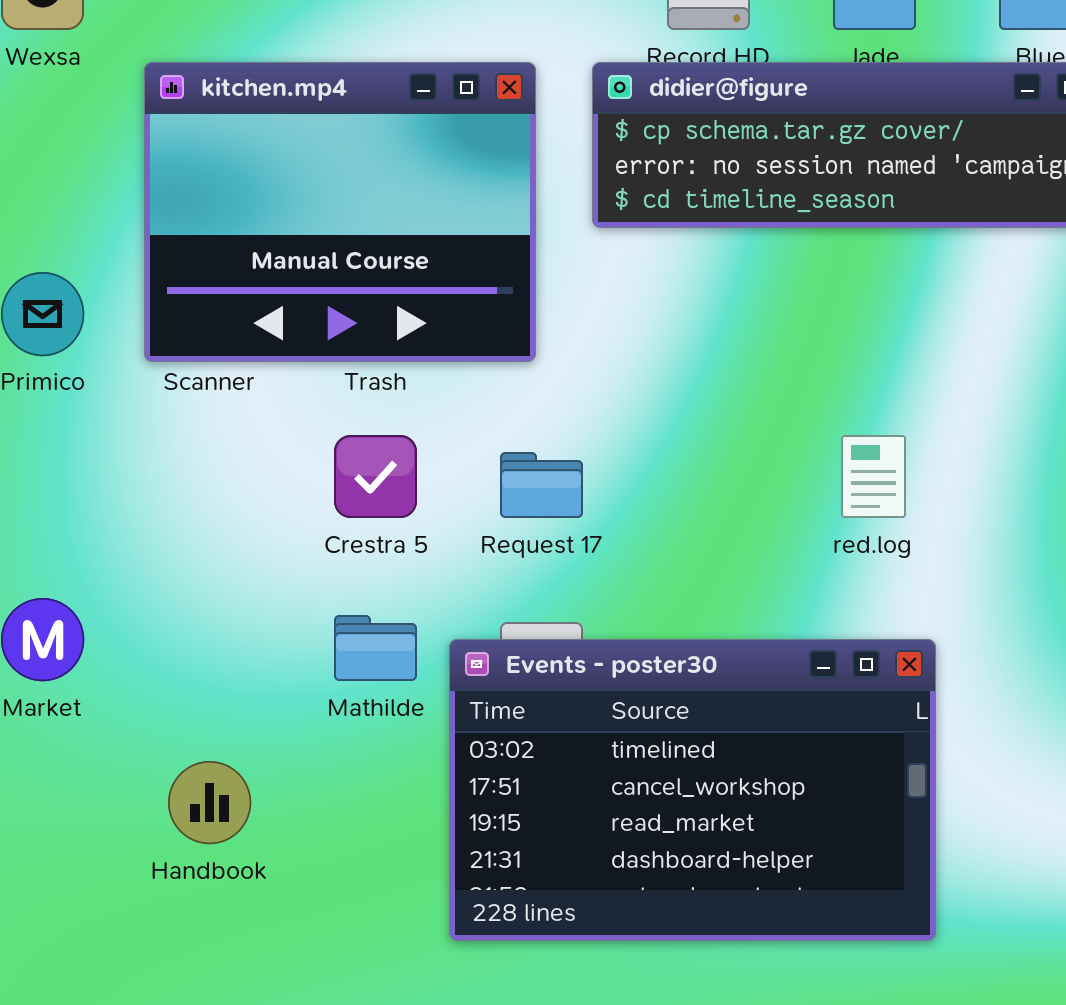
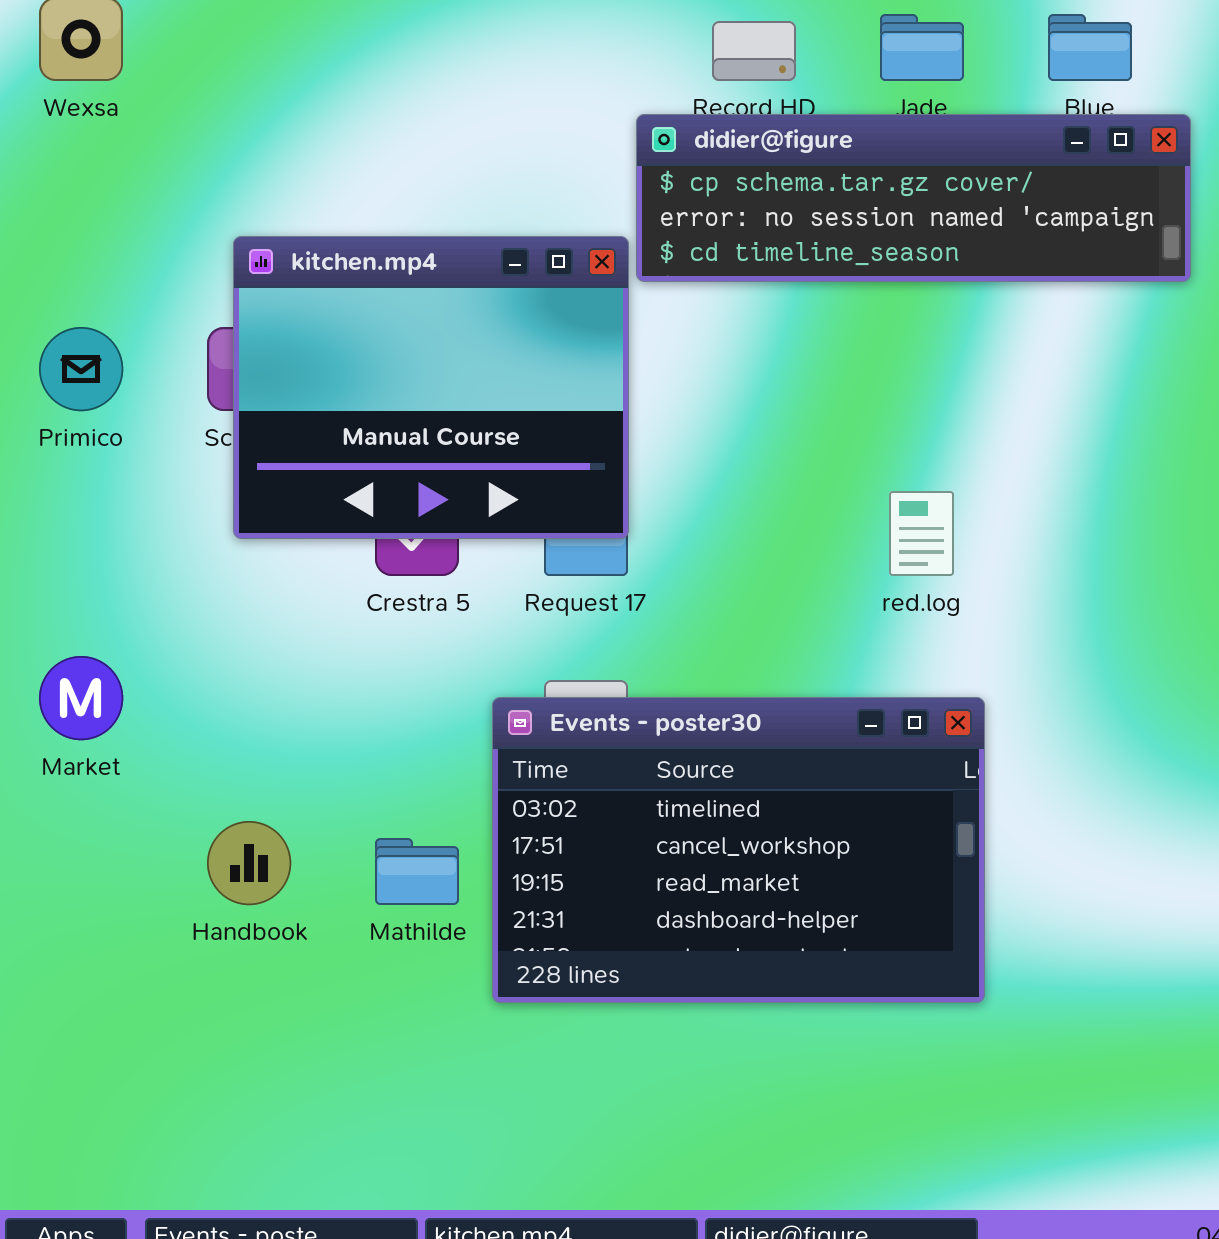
kitchen.mp4: [144,62,536,362] -> [233,236,629,539], moved
Mathilde: [334,615,417,681] -> [375,838,459,905], moved

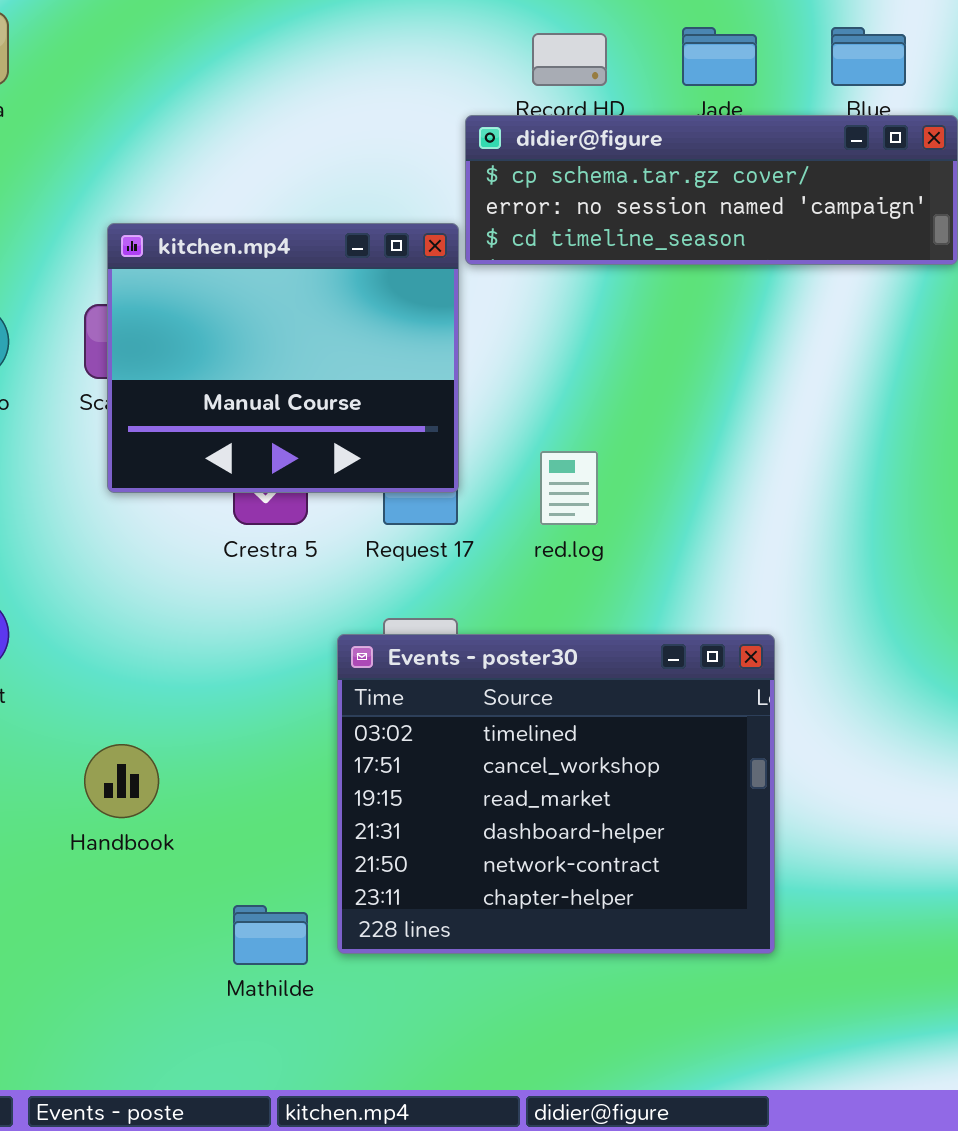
red.log: [889,491,954,576] -> [540,451,598,525], moved
Events - poster30: [492,697,985,1003] -> [337,634,775,954], resized
Mathilde: [375,838,459,905] -> [233,905,308,965], moved

